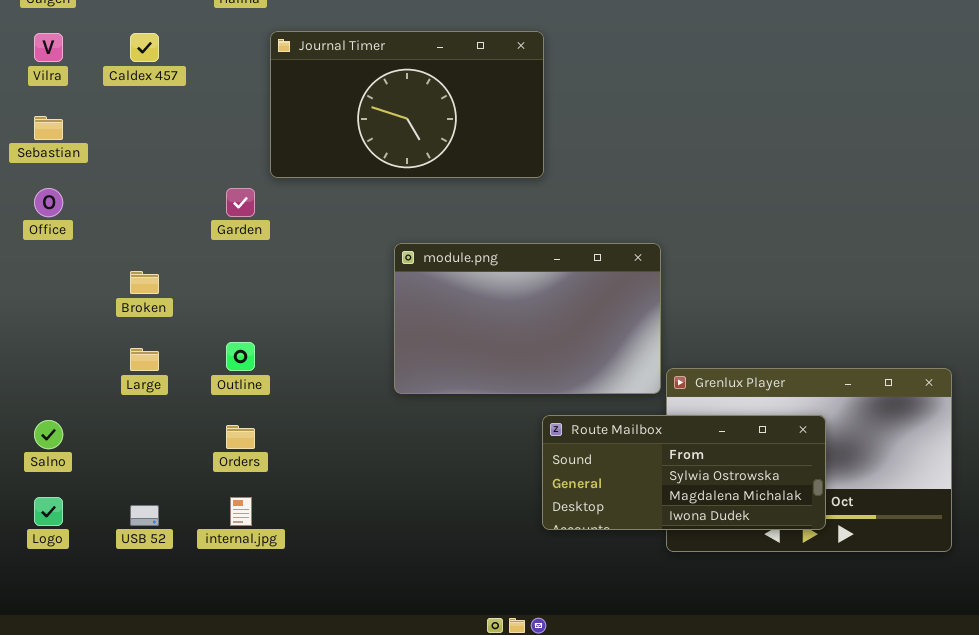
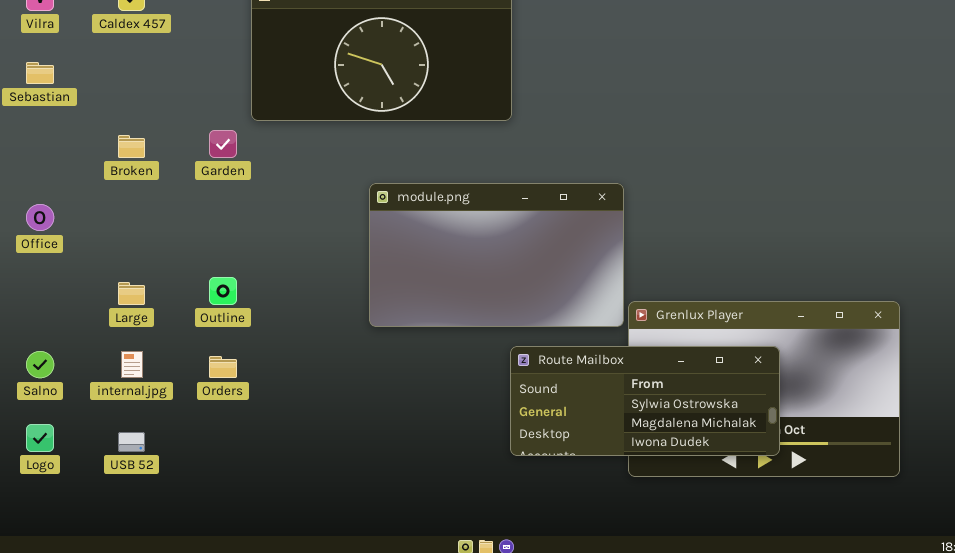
Office: [34,188,63,217] -> [26,204,54,231], moved
Broken: [130,271,159,294] -> [118,135,145,158], moved
internal.jpg: [230,497,252,526] -> [121,351,143,378], moved

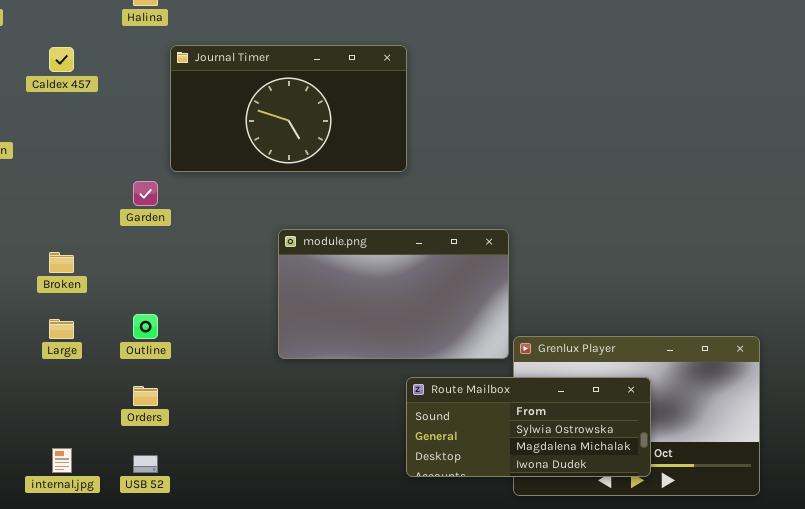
Broken: [118,135,145,158] -> [49,252,74,273], moved
internal.jpg: [121,351,143,378] -> [52,448,72,473], moved
USB 52: [118,432,145,452] -> [133,455,158,473], moved

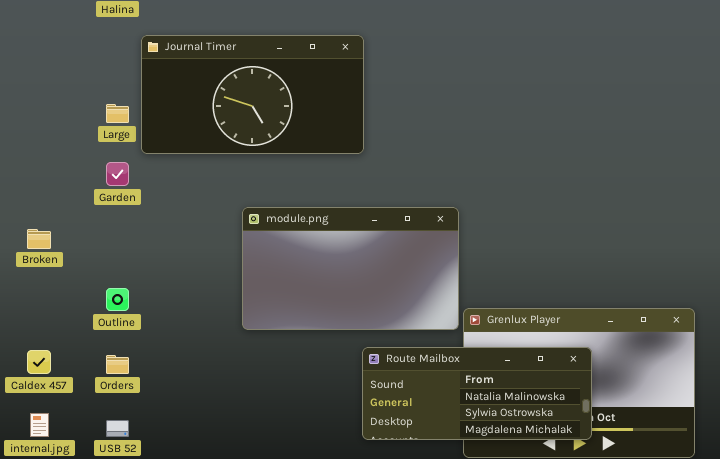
Caldex 457: [49,47,74,72] -> [27,350,51,374], moved
Large: [49,319,74,339] -> [106,104,129,123], moved
Route Mailbox: [406,377,651,477] -> [362,347,592,440], scrolled up 1 row

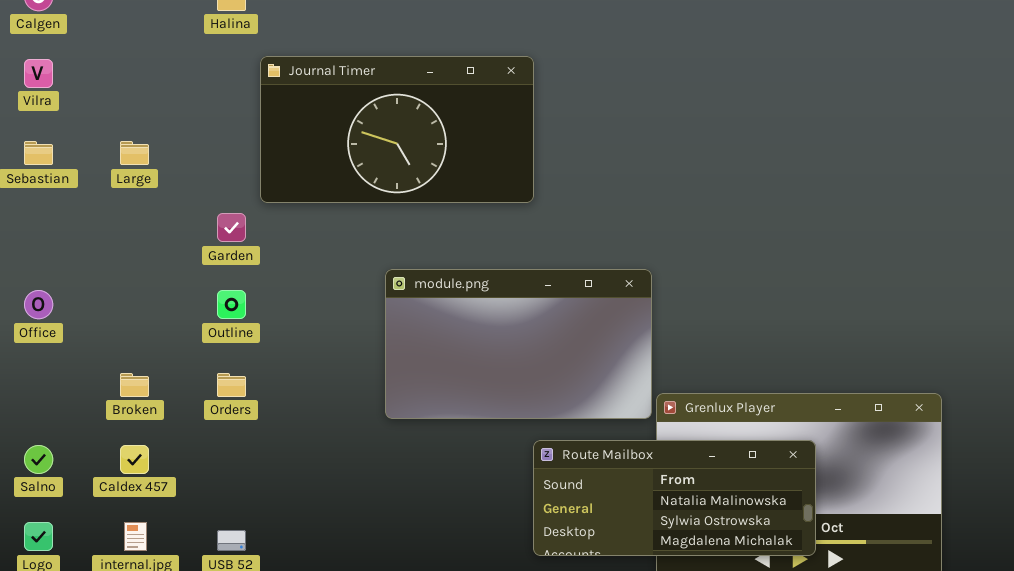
Large: [106,104,129,123] -> [120,141,149,165], moved
Broken: [27,229,51,249] -> [120,373,149,397], moved
Outline: [106,288,129,311] -> [217,290,246,319], moved
Orders: [106,355,129,374] -> [217,373,246,397], moved

